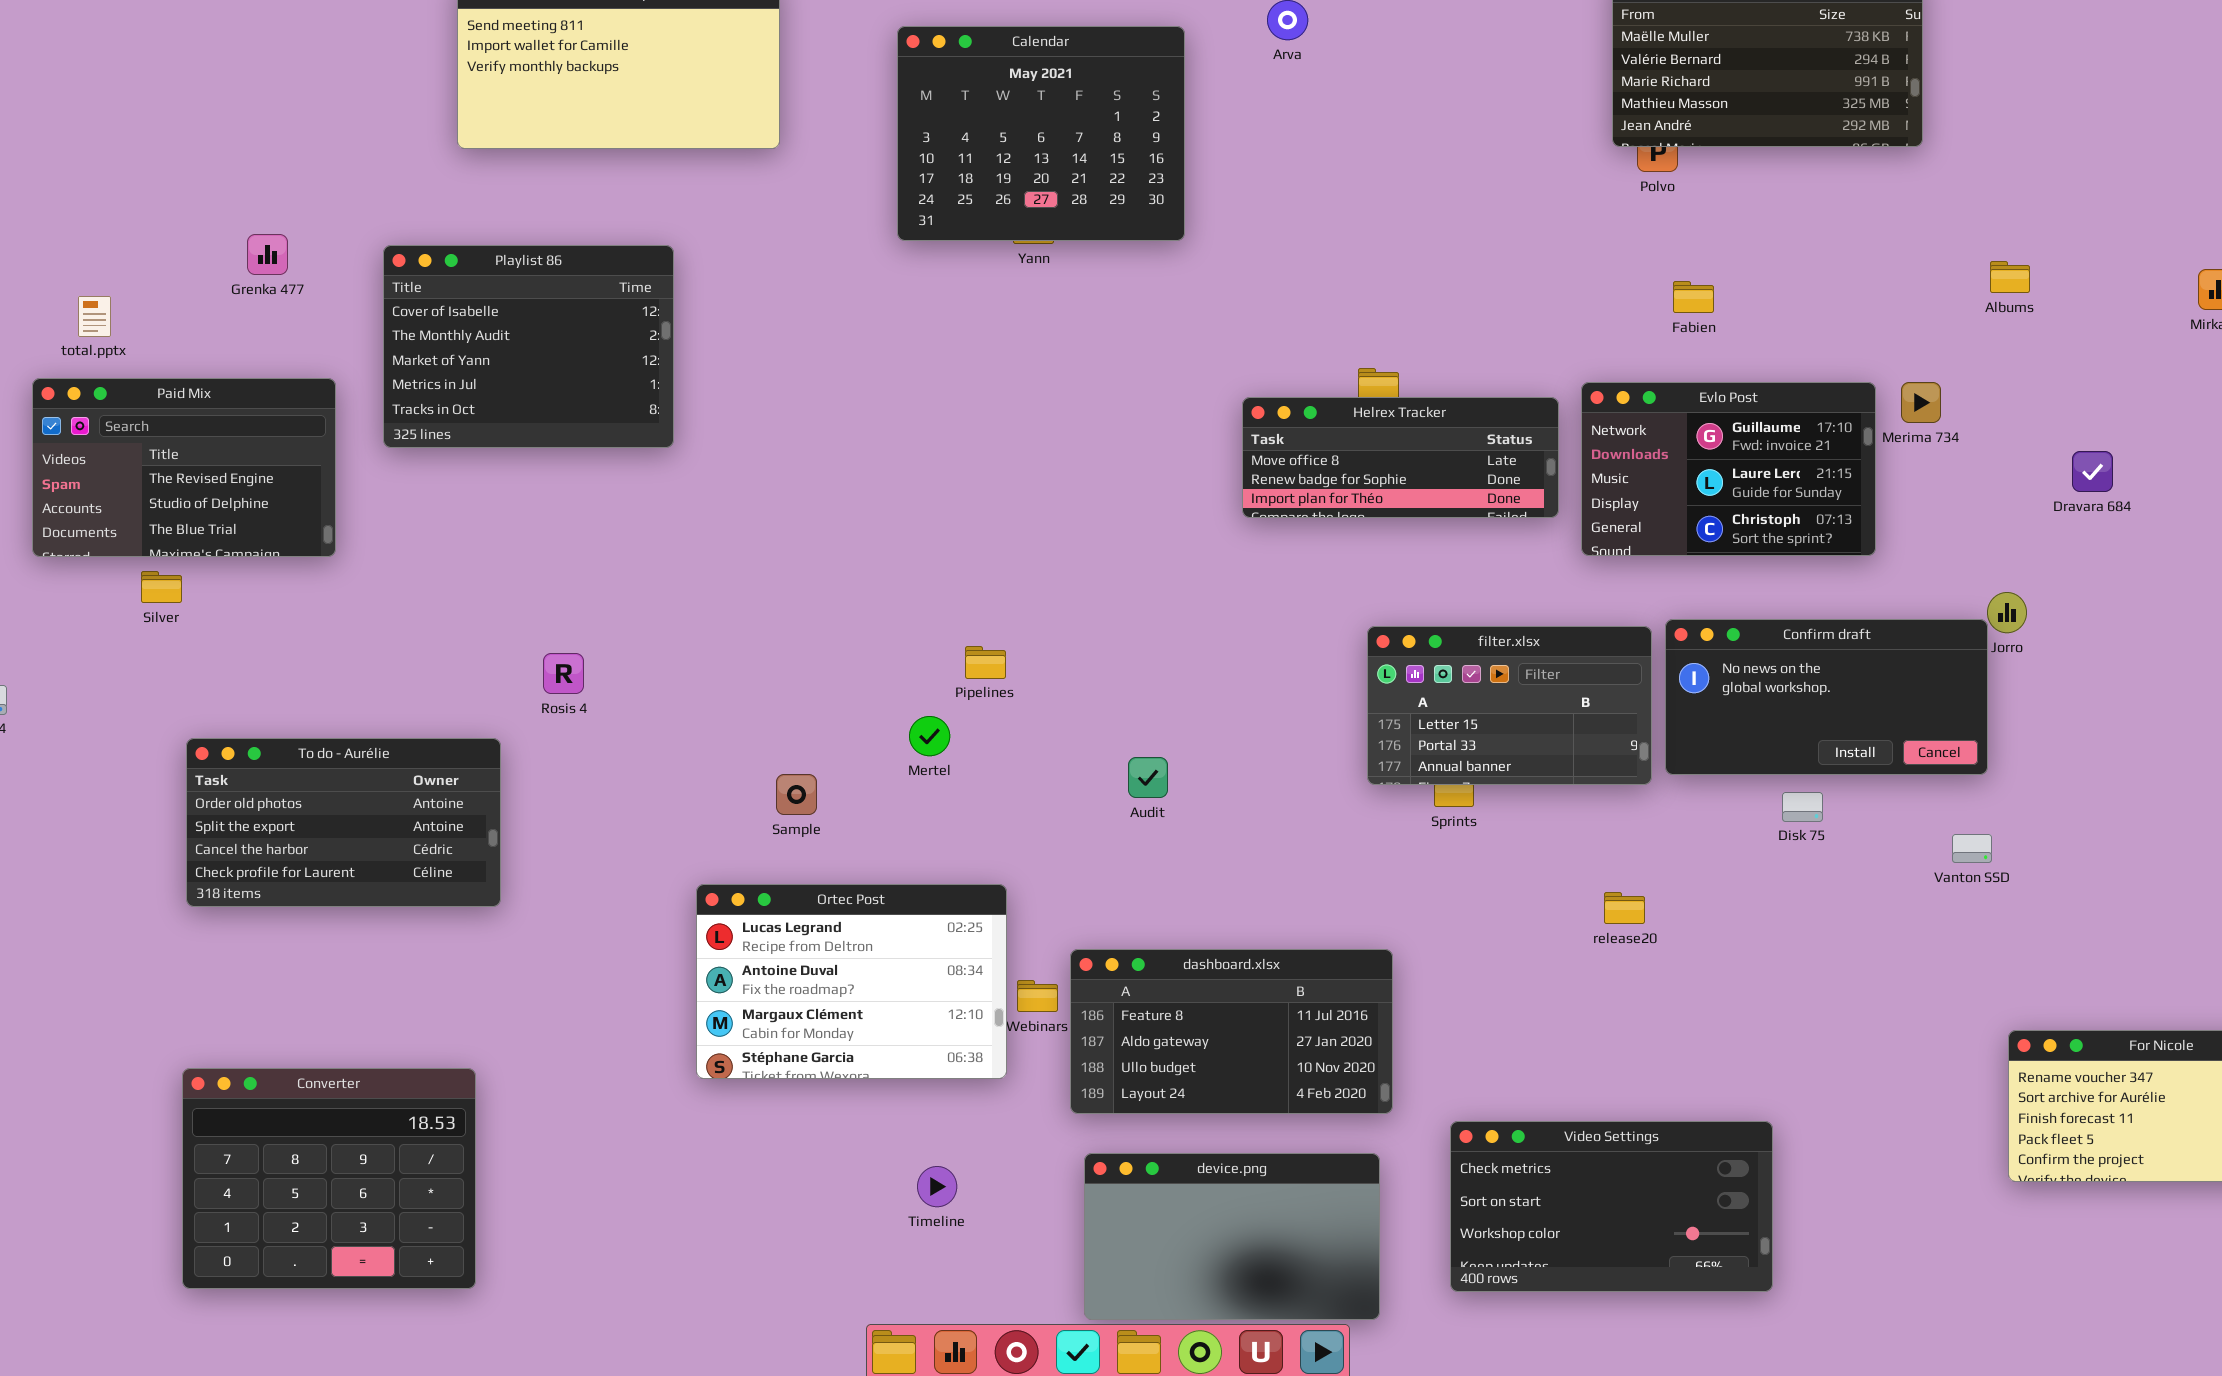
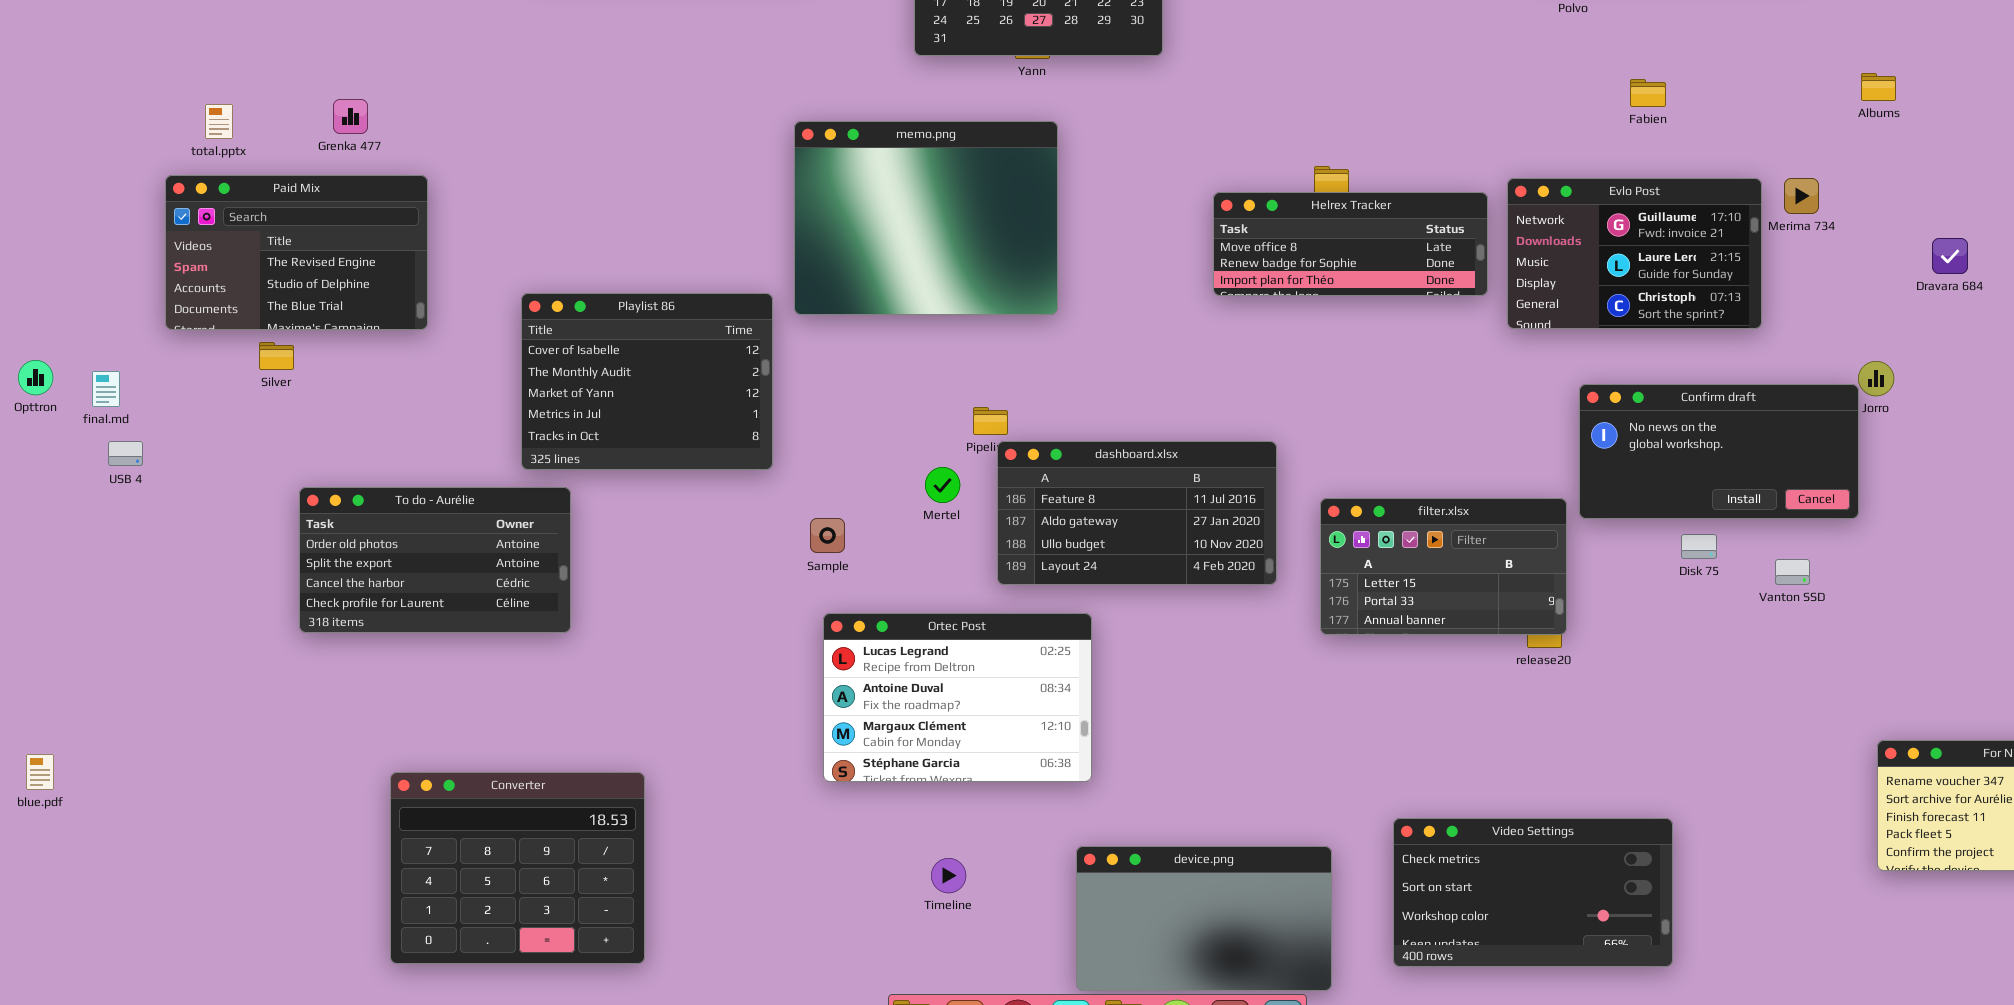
Grenka 477: [247,234,288,275] -> [333,99,368,134], moved
Playlist 86: [383,245,674,448] -> [521,293,773,470], moved
Fabien: [1673,281,1714,313] -> [1630,79,1666,107], moved
memo.png: none -> [794,121,1058,315], opened
filter.xlsx: [1367,626,1652,785] -> [1320,498,1567,635], moved
Vanton SSD: [1952,834,1992,863] -> [1775,559,1810,585], moved
Ortec Post: [696,884,1007,1079] -> [823,613,1092,782], moved
dashboard.xlsx: [1070,949,1393,1114] -> [997,441,1277,585], moved
Converter: [182,1068,476,1289] -> [390,772,645,964], moved

